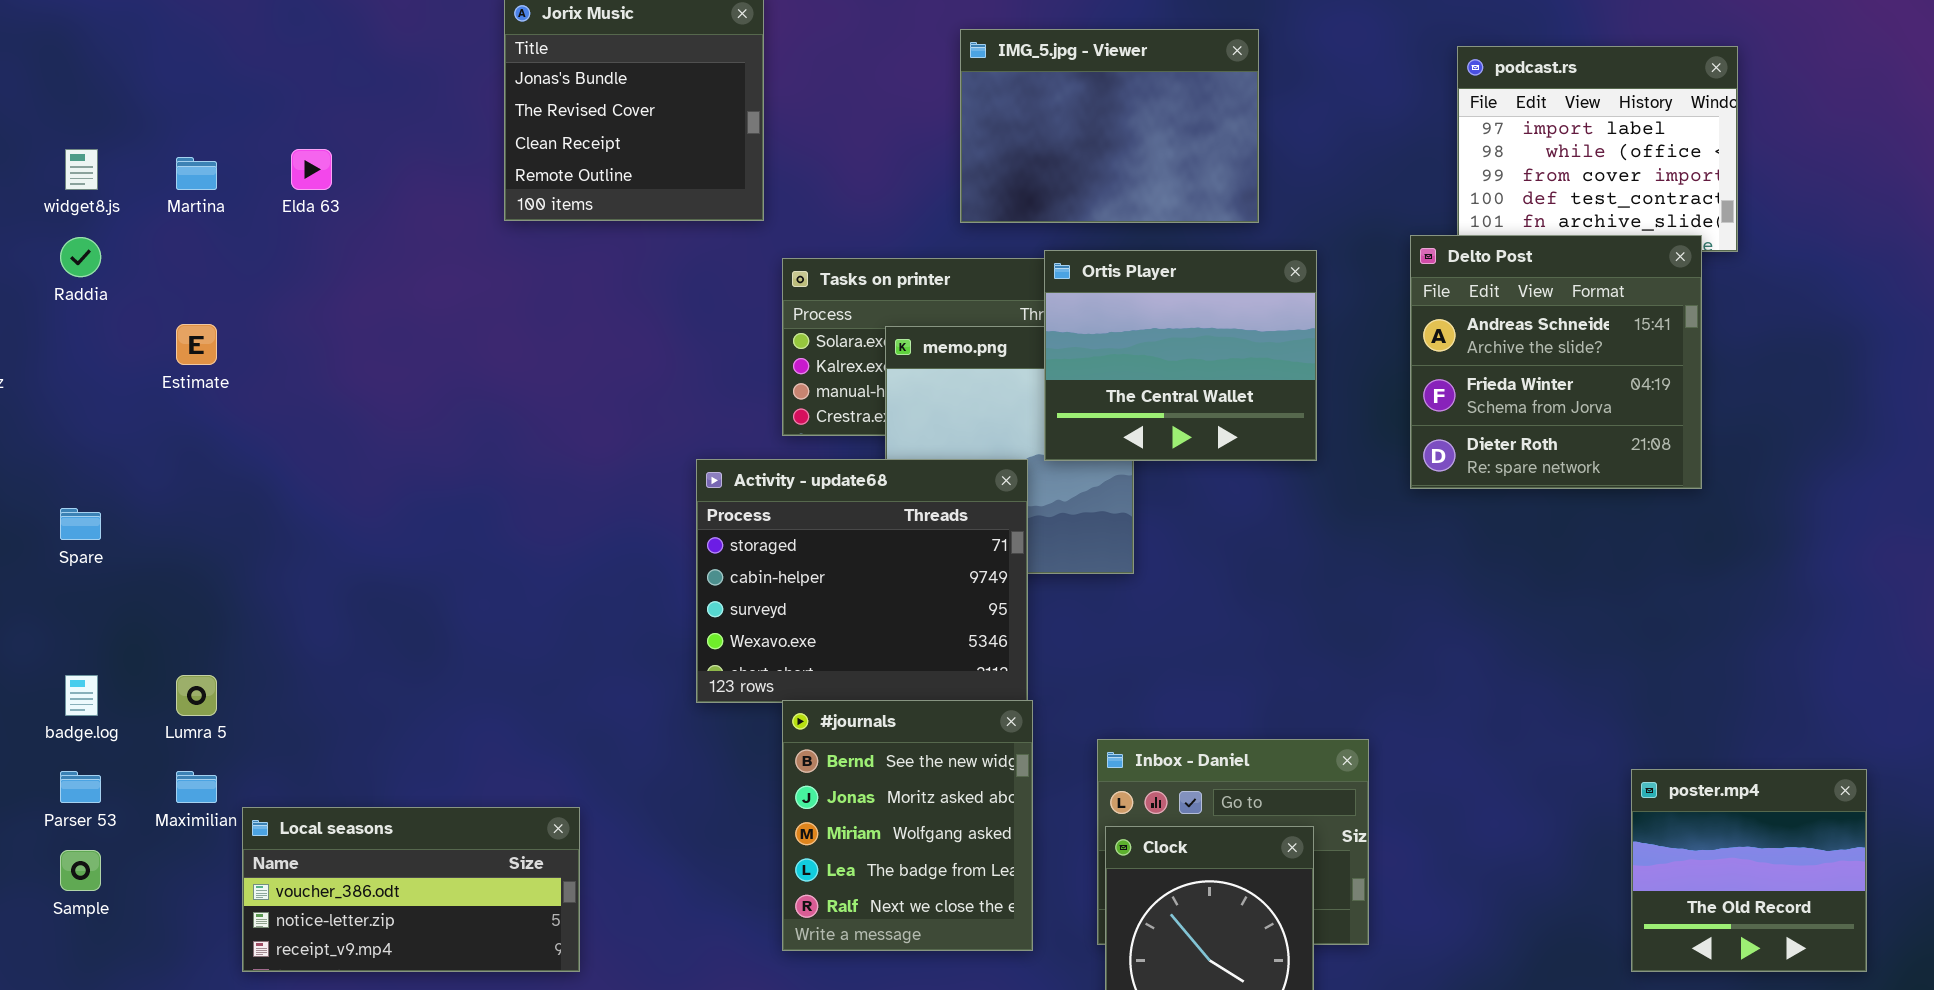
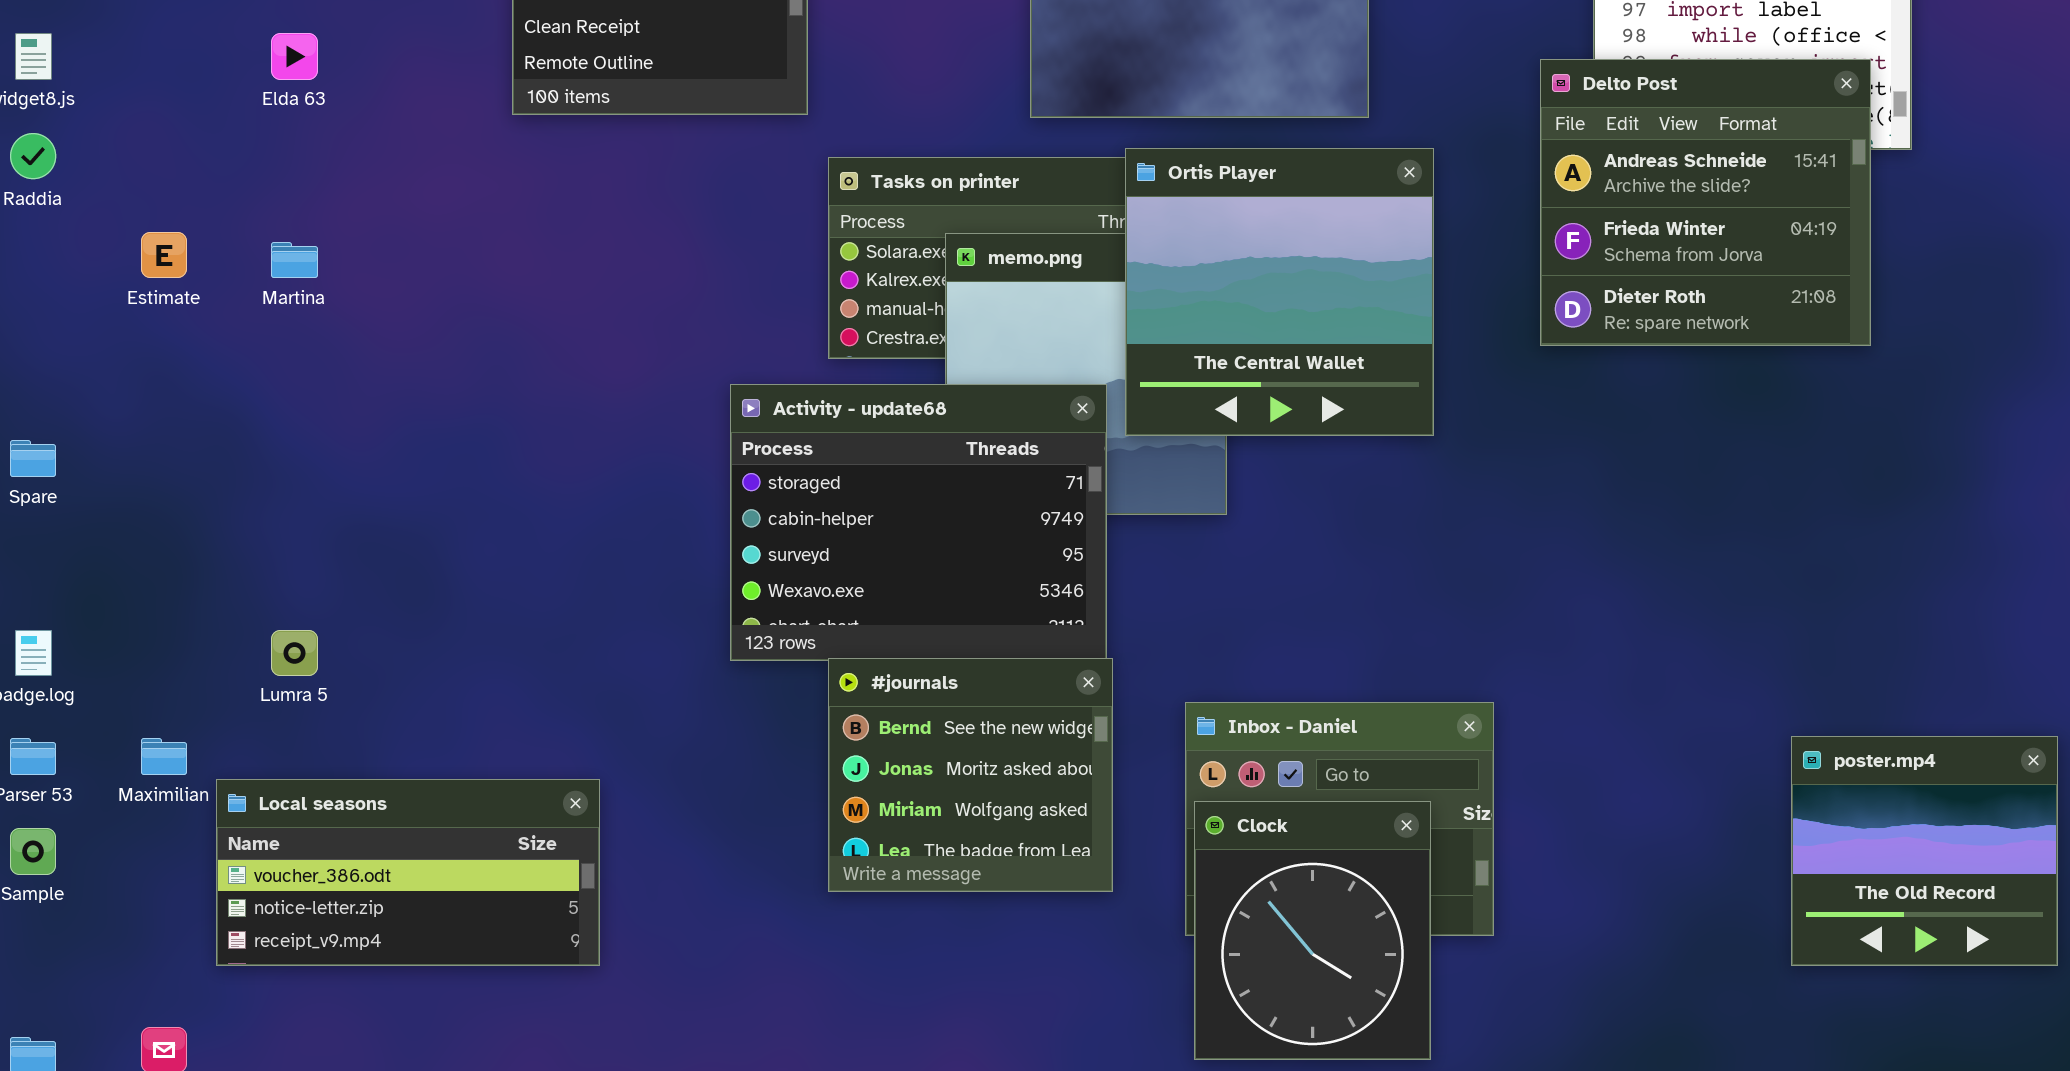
Martina: [176,157,217,190] -> [271,242,318,278], moved
Delto Post: [1410,235,1702,489] -> [1540,59,1871,346], moved
Ortis Player: [1044,250,1317,461] -> [1125,148,1434,436], resized
Lumra 5: [176,675,217,716] -> [271,630,318,676], moved
#journals: [782,700,1033,951] -> [828,658,1113,892], resized

